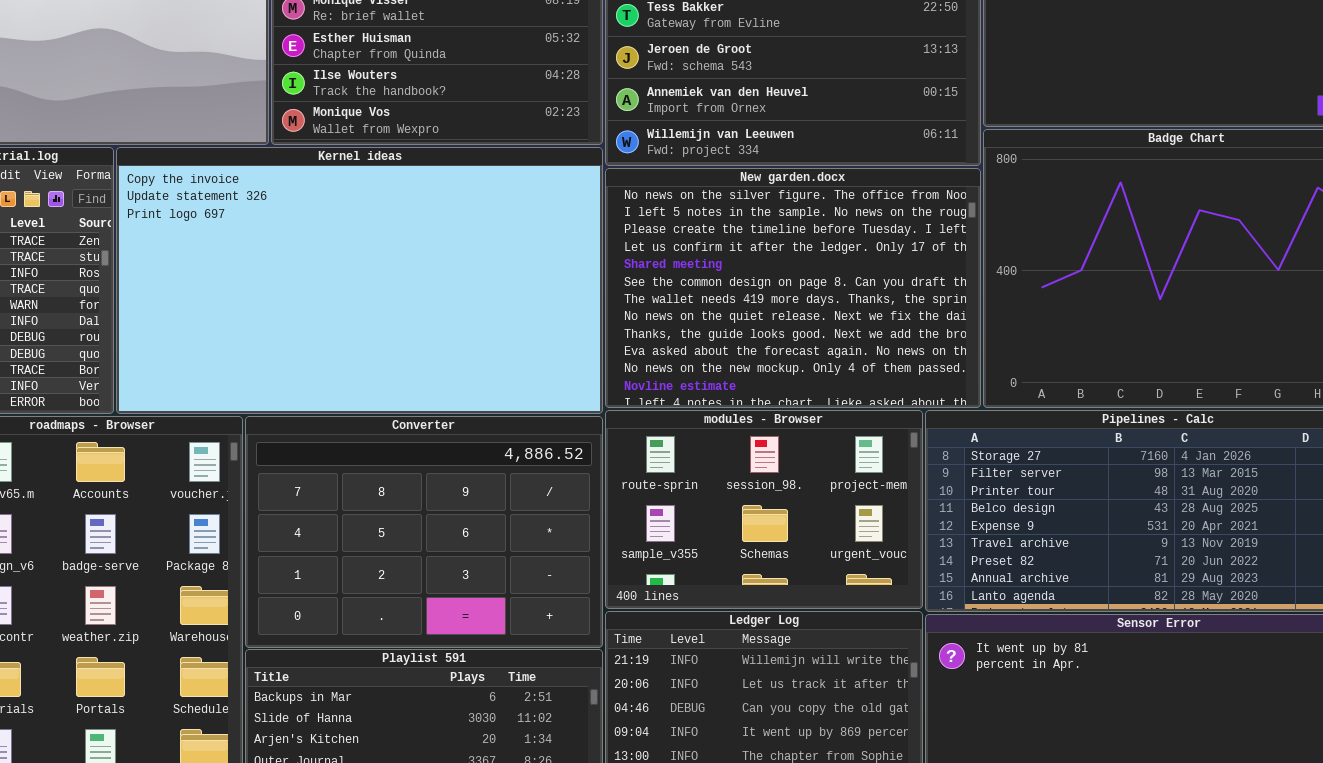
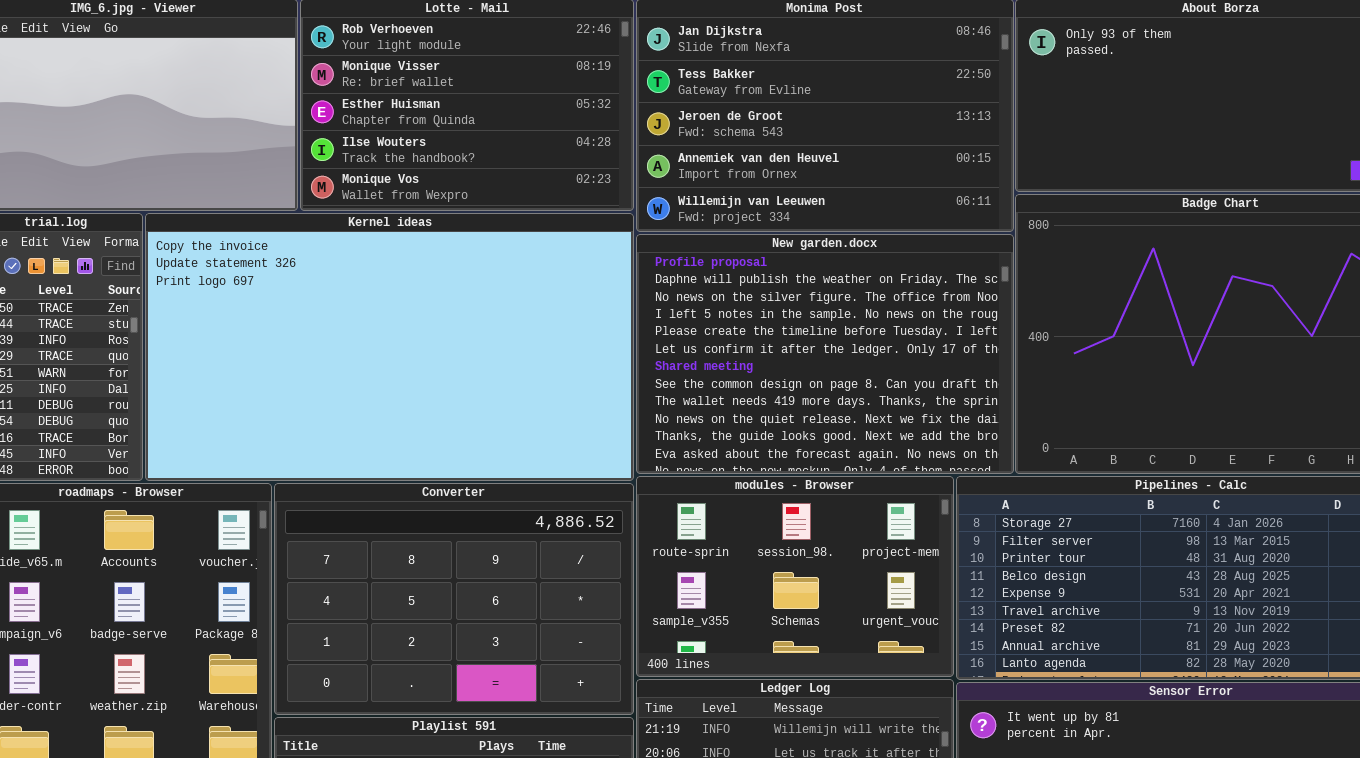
New garden.docx: [605,168,981,408] -> [636,234,1014,474], scrolled up 2 rows

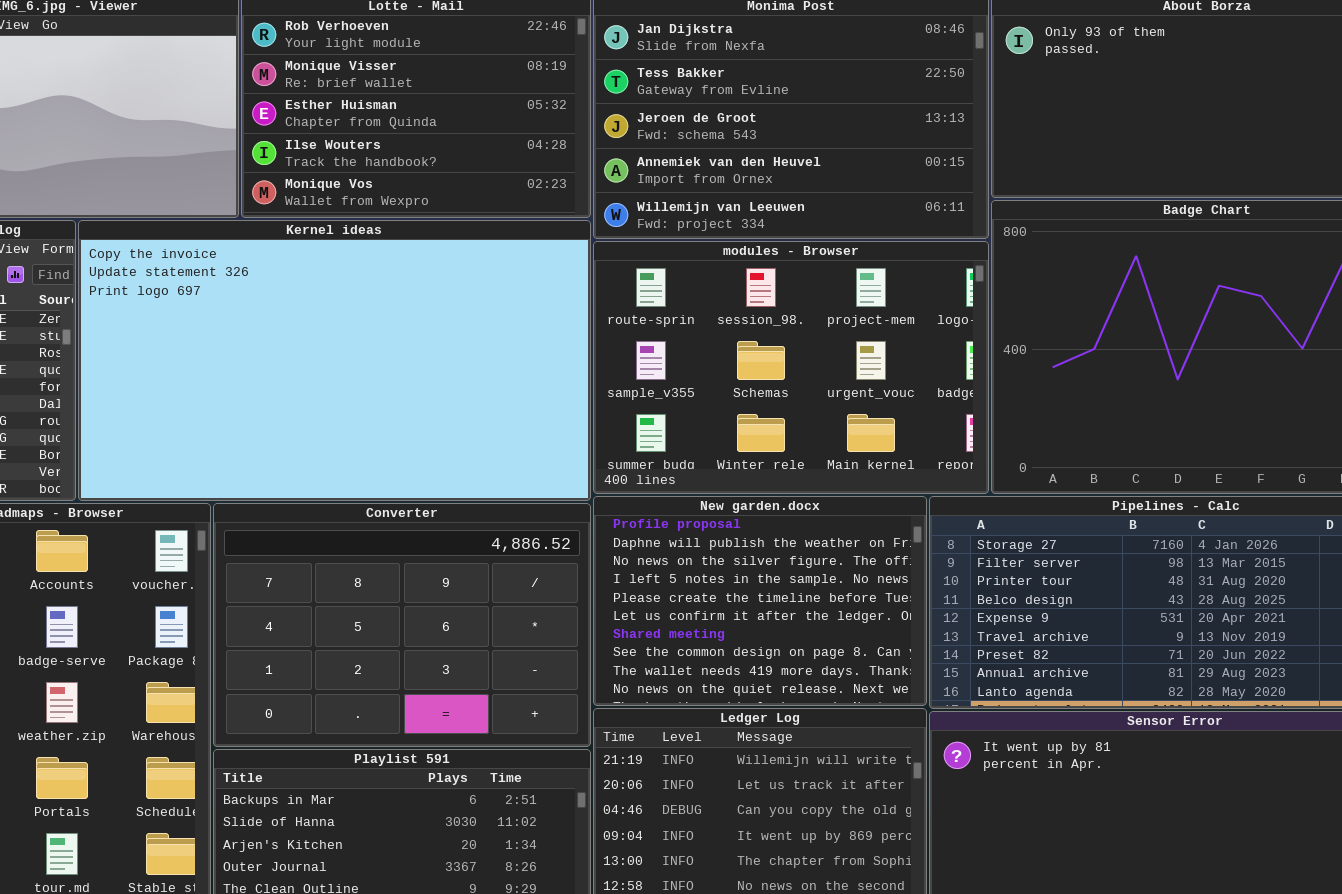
New garden.docx: [636,234,1014,474] -> [593,496,927,706], moved, resized
modules - Browser: [636,476,954,677] -> [593,241,989,494], moved, resized

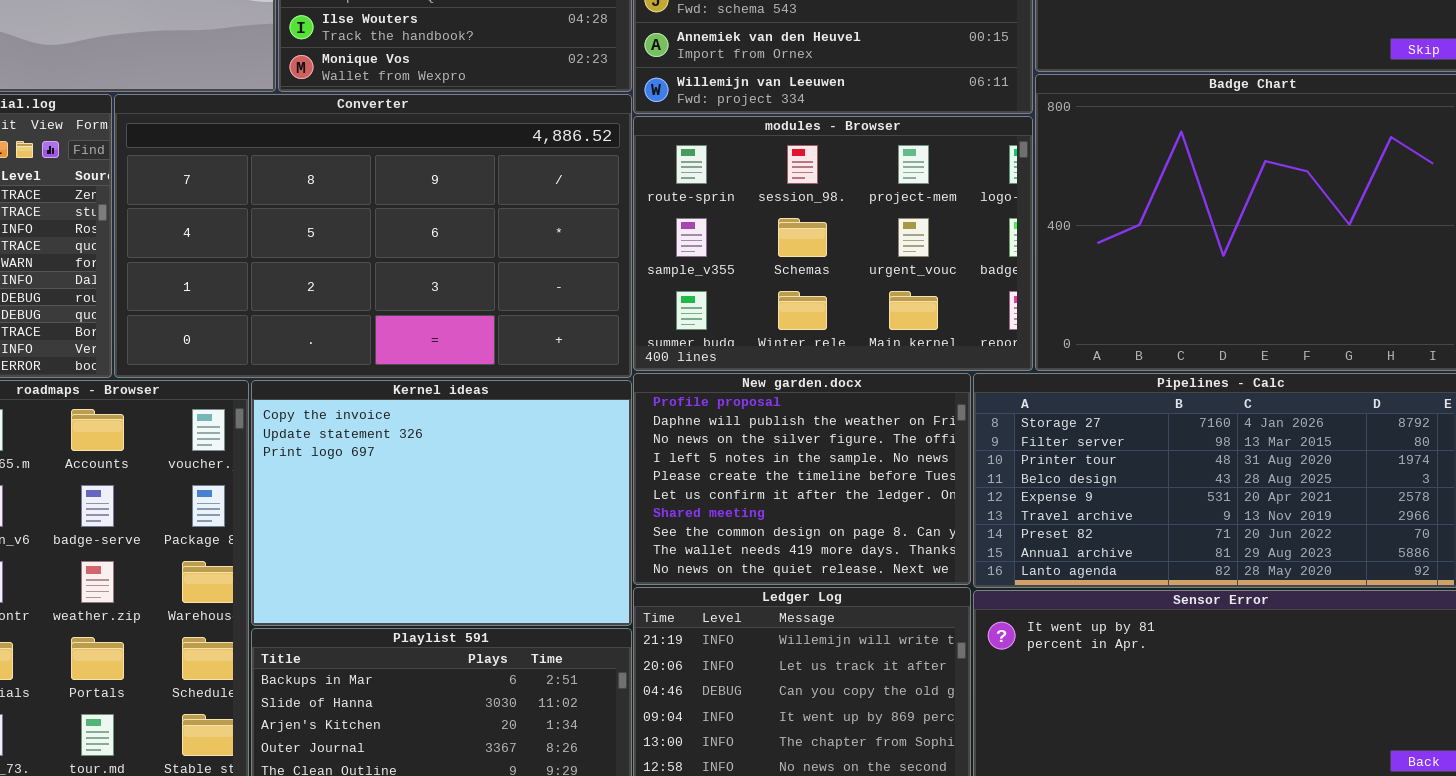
Kernel ideas: [78,220,591,501] -> [251,380,632,626], moved, resized
Converter: [213,503,591,747] -> [114,94,632,378], moved, resized

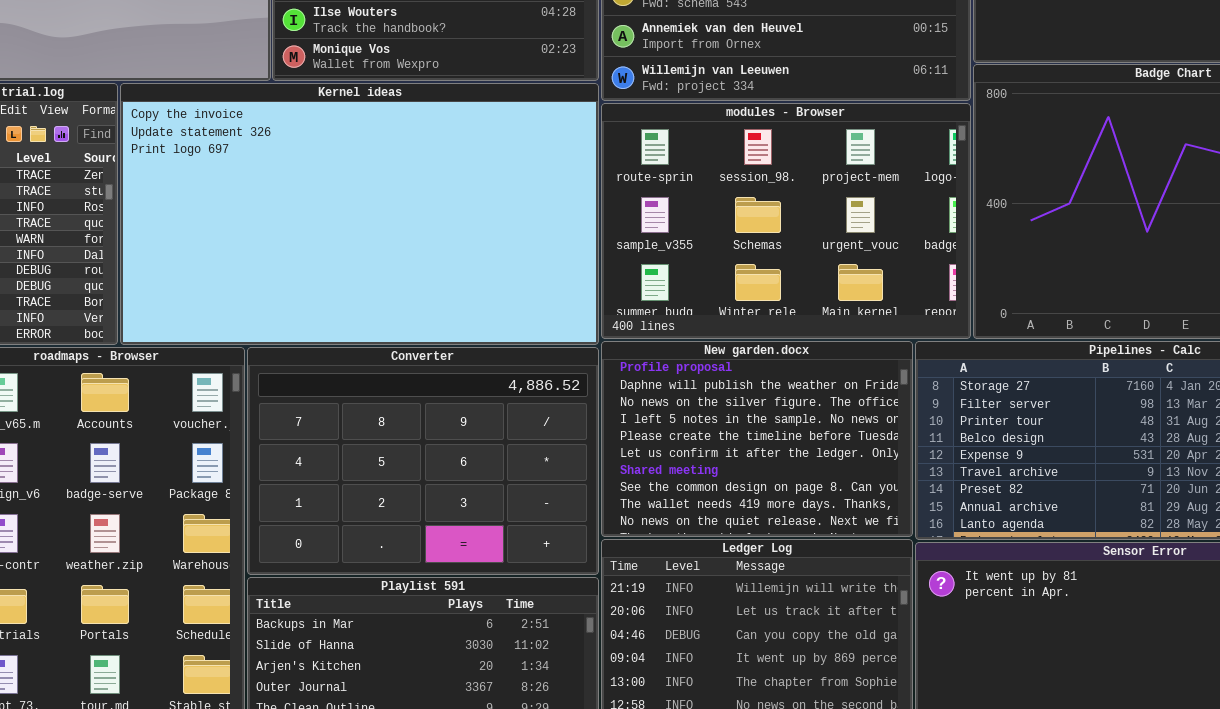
Converter: [114,94,632,378] -> [247,347,599,575], moved, resized
Kernel ideas: [251,380,632,626] -> [120,83,599,345], moved, resized

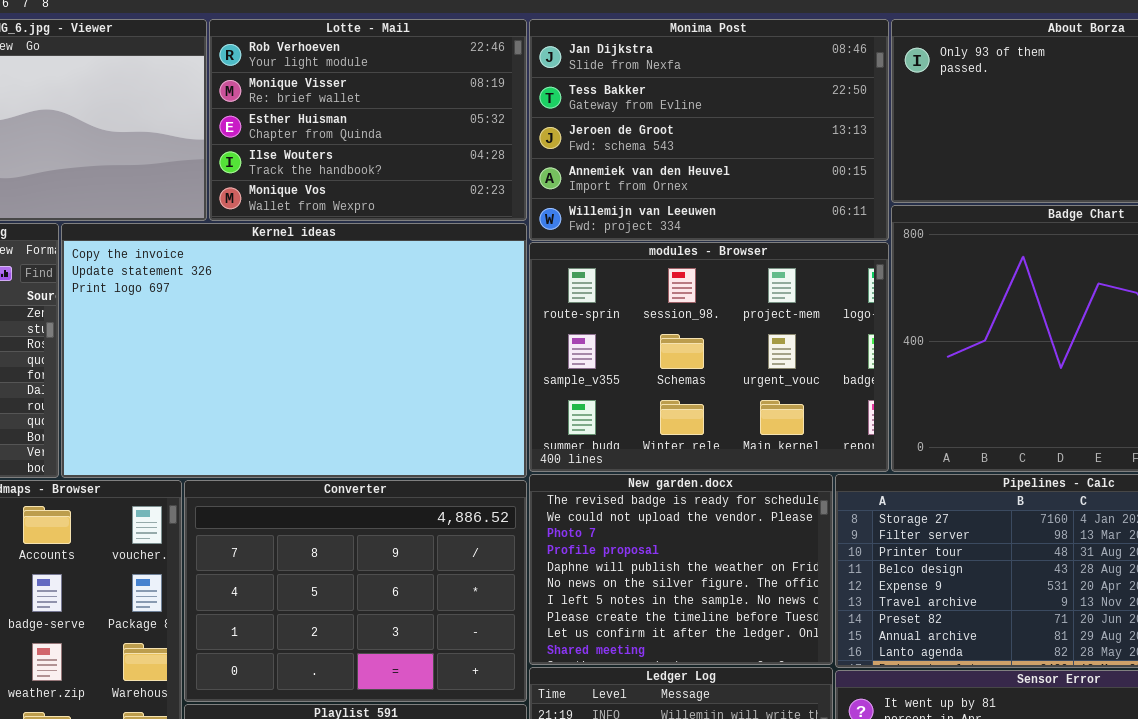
New garden.docx: [601,341,913,537] -> [529,474,833,665], scrolled up 3 rows

